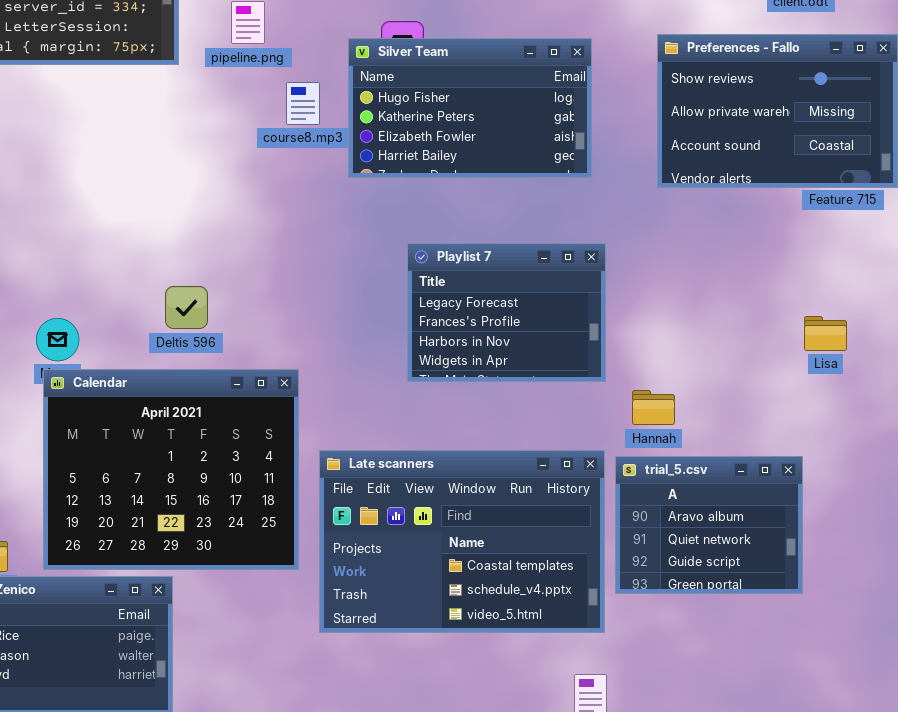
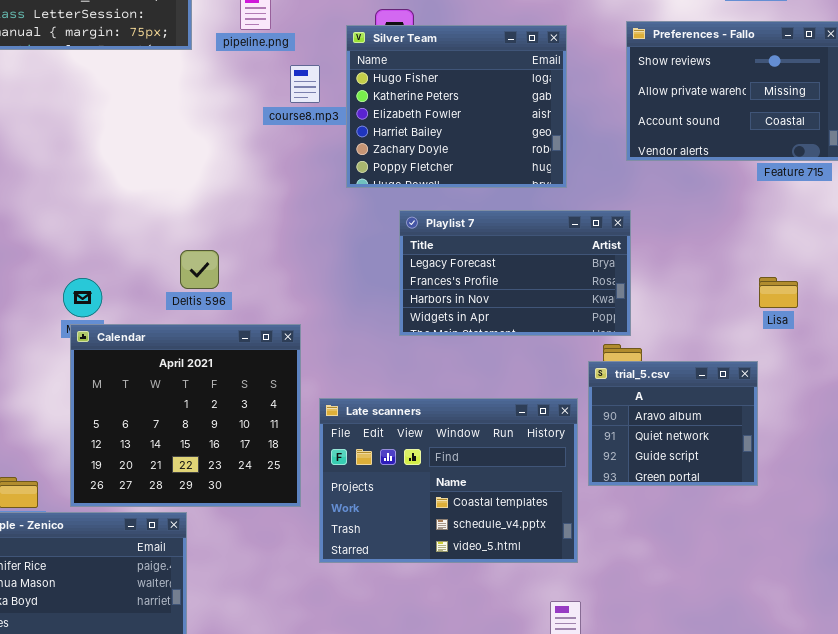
Silver Team: [348,38,592,178] -> [346,25,567,188], resized
Playlist 7: [407,243,606,382] -> [399,210,631,336], resized
trial_5.csv: [615,456,803,594] -> [588,361,758,486], moved

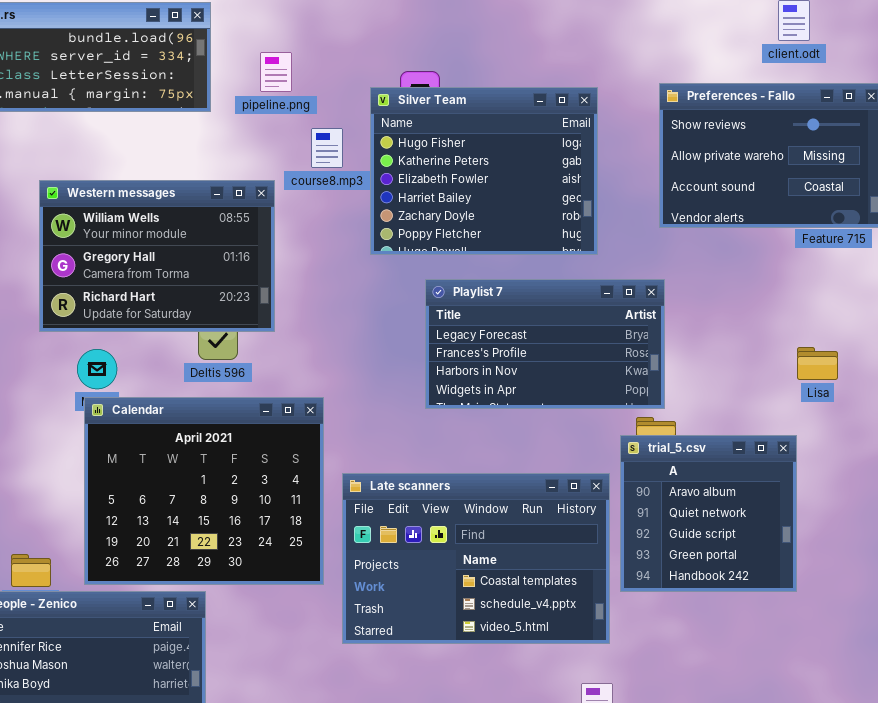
Western messages: none -> [39,180,275,332], opened
trial_5.csv: [588,361,758,486] -> [620,435,797,592], resized

